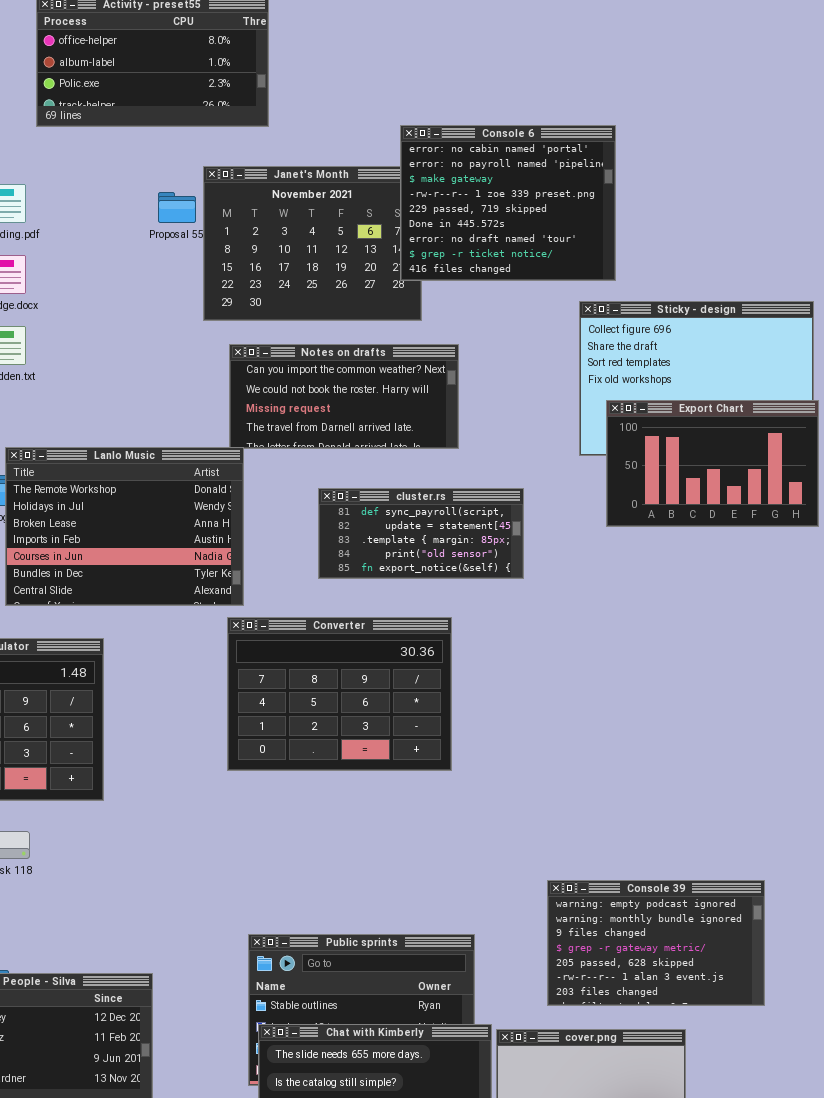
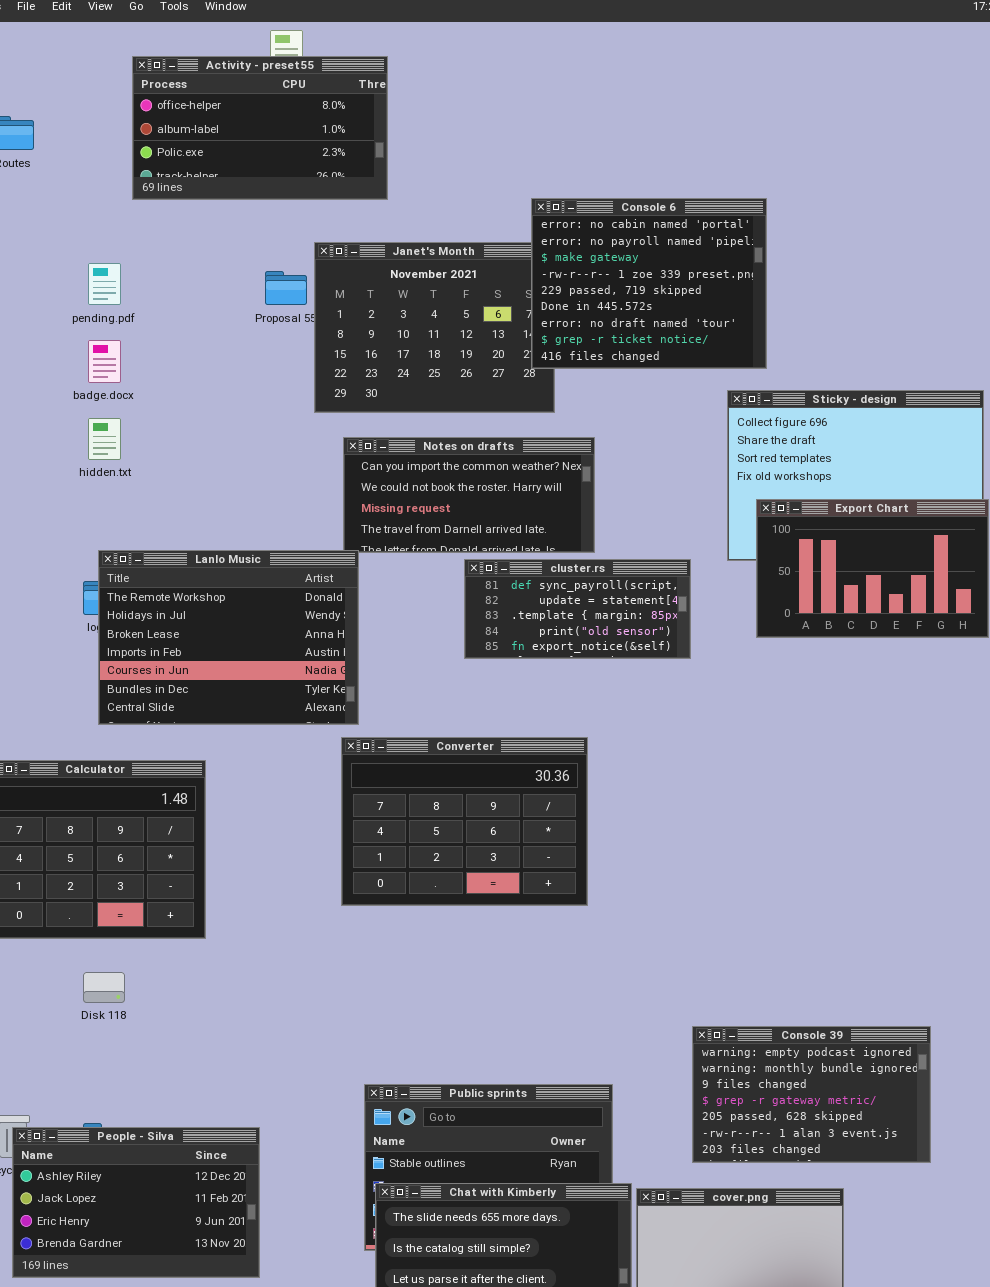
cluster.rs: [318,488,524,579] -> [464,559,691,659], moved

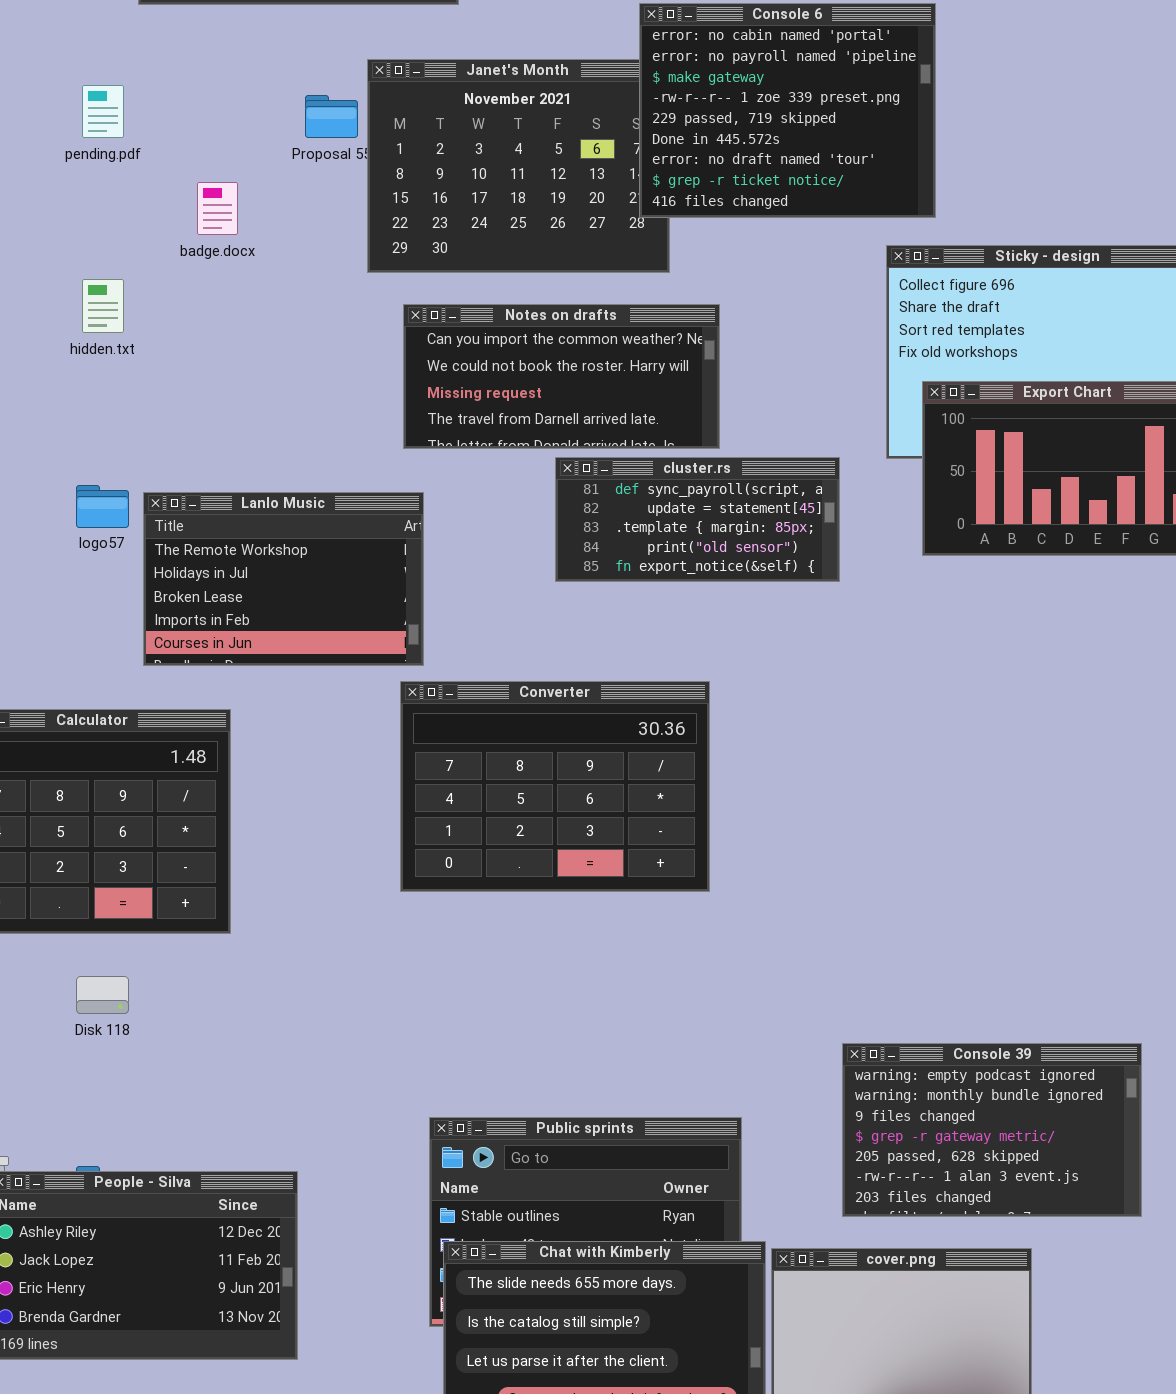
badge.docx: [88,340,121,383] -> [197,182,238,235], moved
Lanlo Music: [98,550,359,725] -> [143,492,424,666], resized

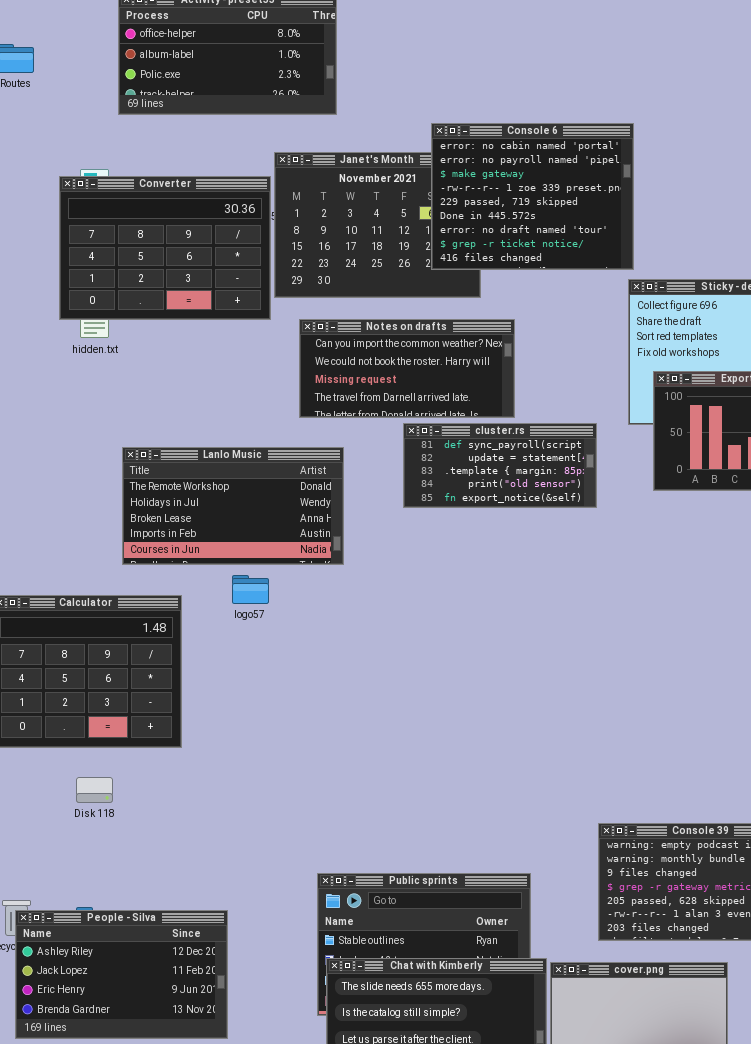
Console 6: [639,3,936,218] -> [431,123,634,270], moved
logo57: [76,485,129,528] -> [232,575,269,604], moved
Lanlo Music: [143,492,424,666] -> [122,447,344,565], resized
Converter: [400,681,710,892] -> [59,176,271,320], moved

